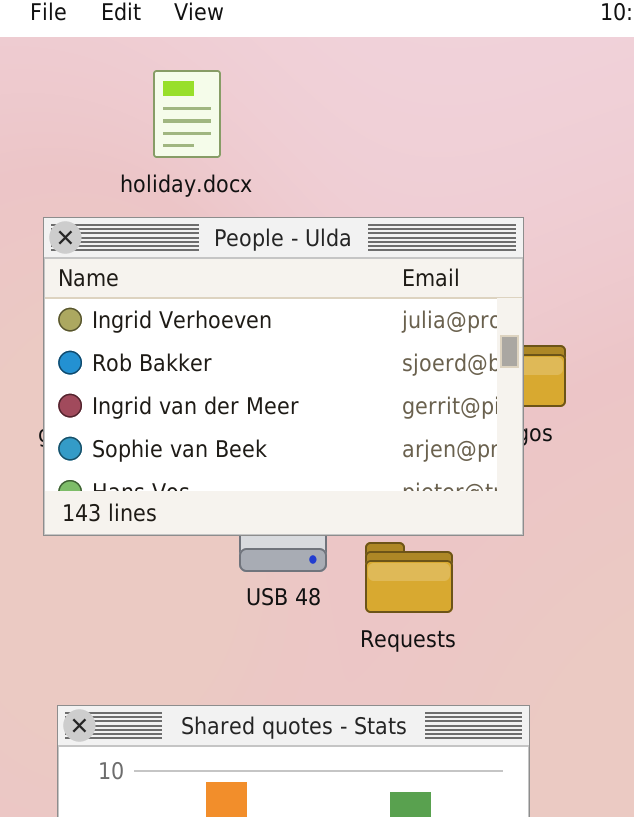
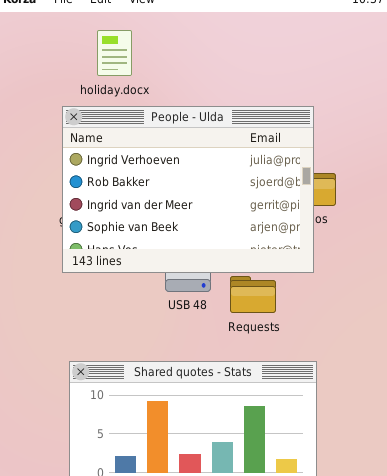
holiday.docx: [153,70,221,158] -> [97,30,132,76], moved

